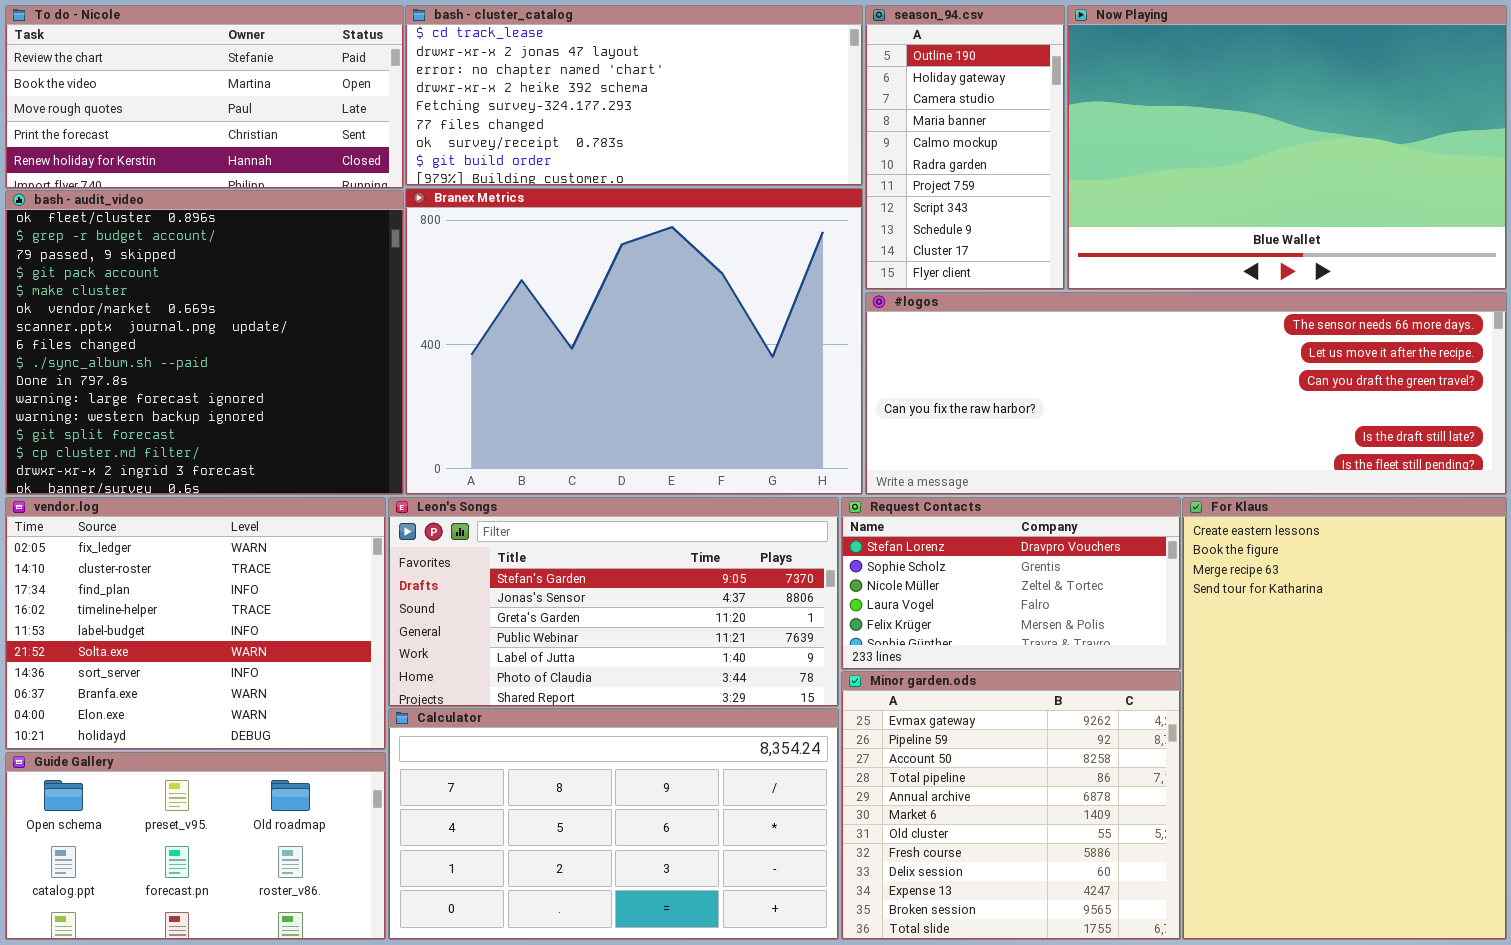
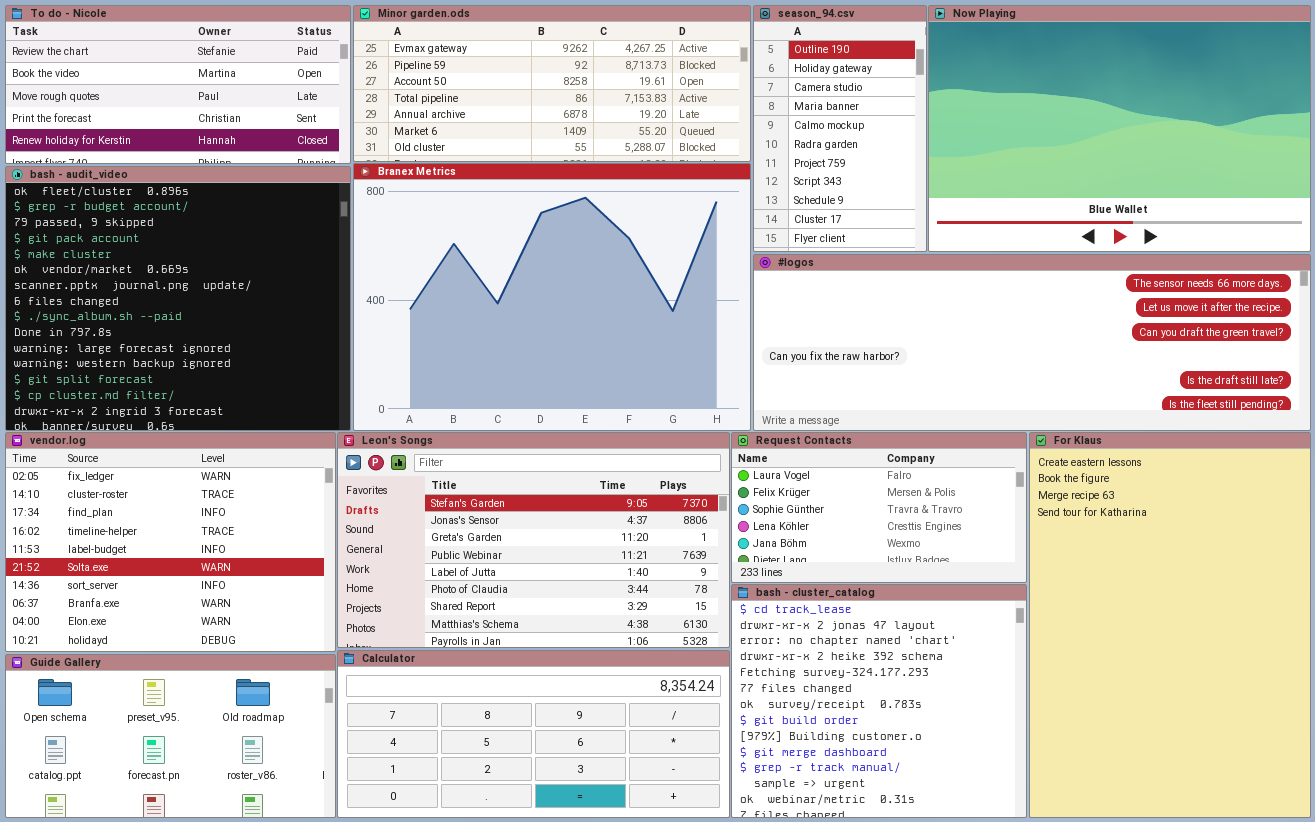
bash - cluster_catalog: [405,5,863,186] -> [731,584,1027,818], moved, resized
Leon's Songs: [388,497,839,707] -> [337,432,730,648], resized
Request Contacts: [841,497,1181,670] -> [731,432,1027,583], scrolled down 3 rows
Minor garden.ods: [841,671,1181,940] -> [353,5,751,162], moved, resized
Calculator: [388,708,839,940] -> [337,650,730,818], resized

